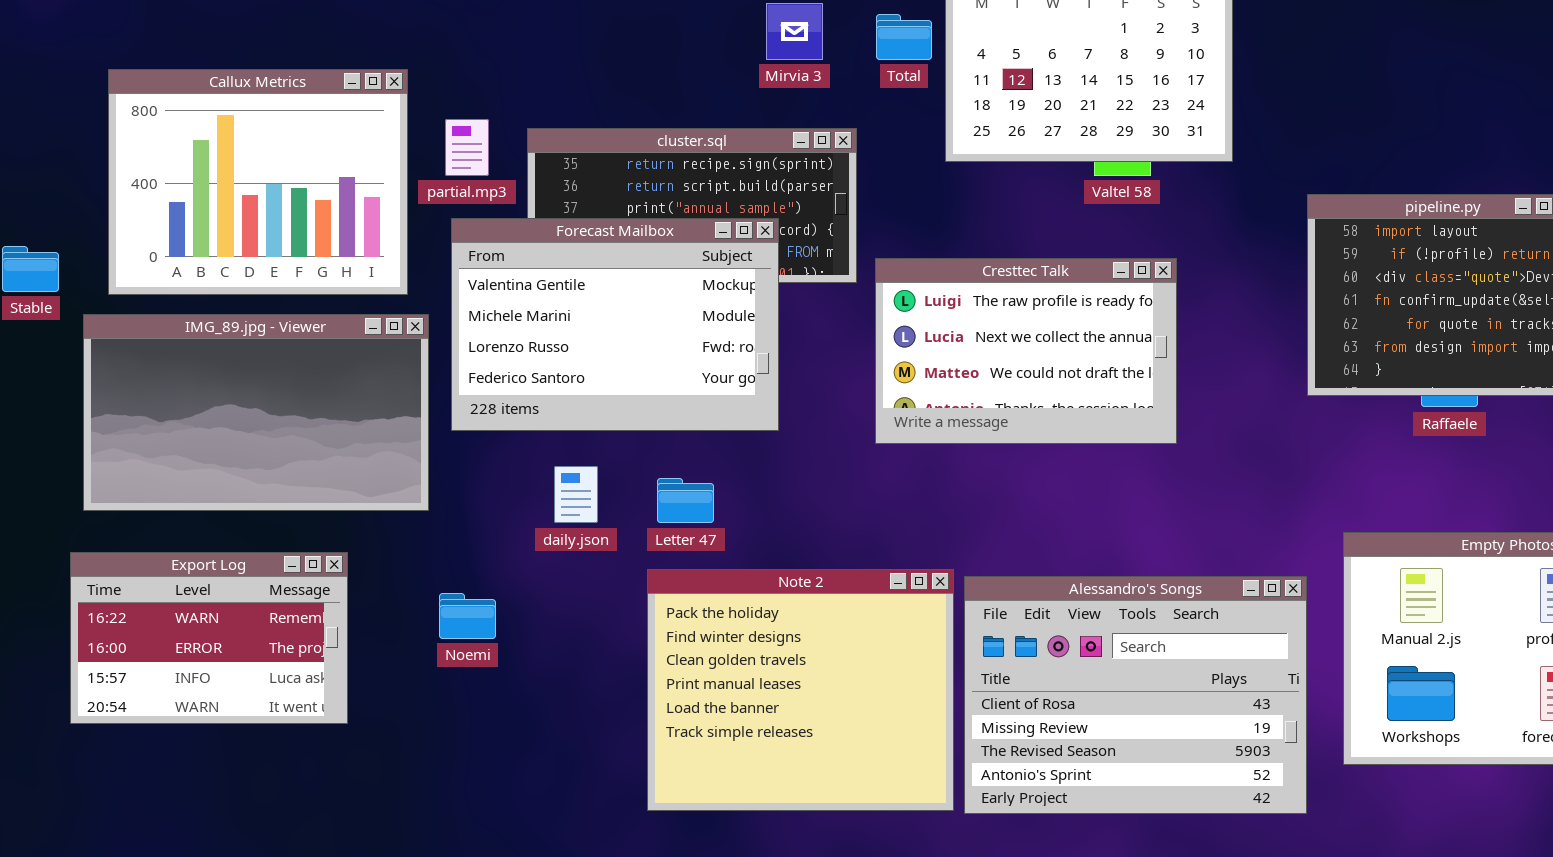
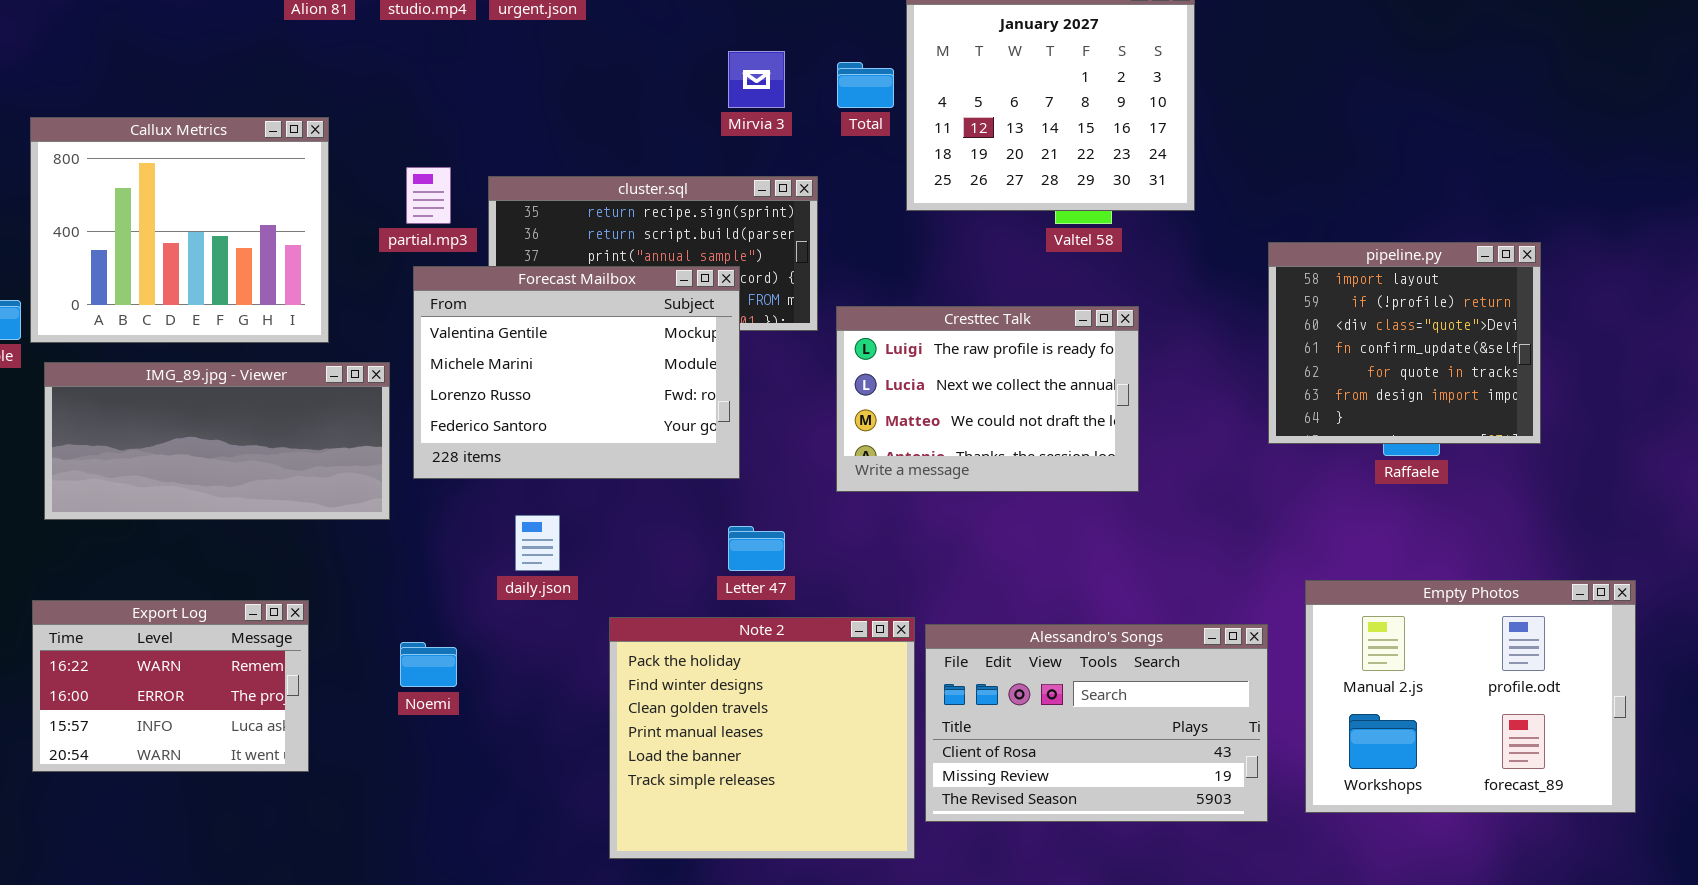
Callux Metrics: [108,69,408,295] -> [30,117,329,343], moved
IMG_89.jpg - Viewer: [83,314,429,511] -> [44,362,390,520], resized
Letter 47: [657,478,714,523] -> [728,526,785,571], moved
Alessandro's Songs: [964,576,1307,814] -> [925,624,1268,822], resized

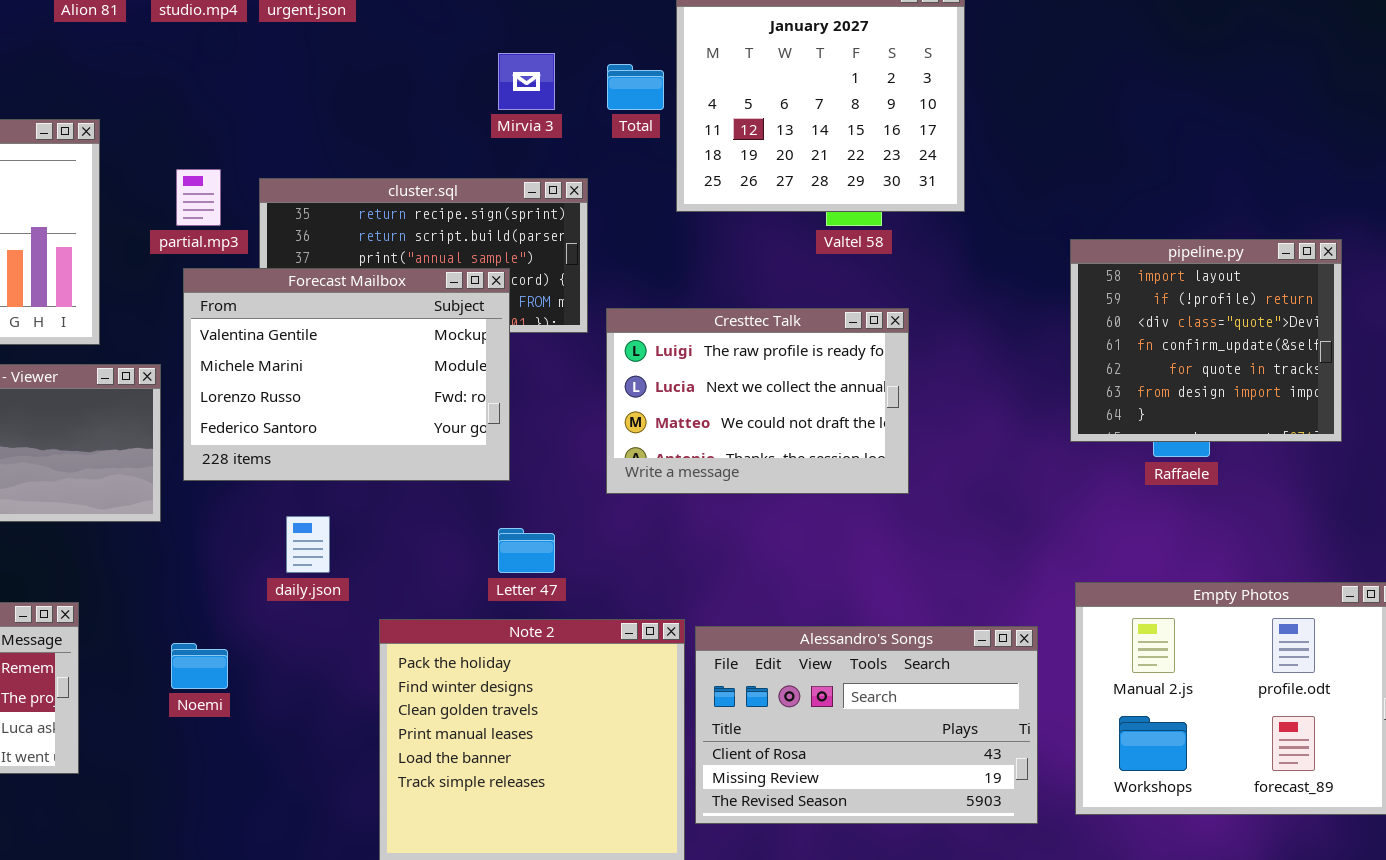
pipeline.py: [1268,242,1541,444] -> [1070,239,1342,442], moved

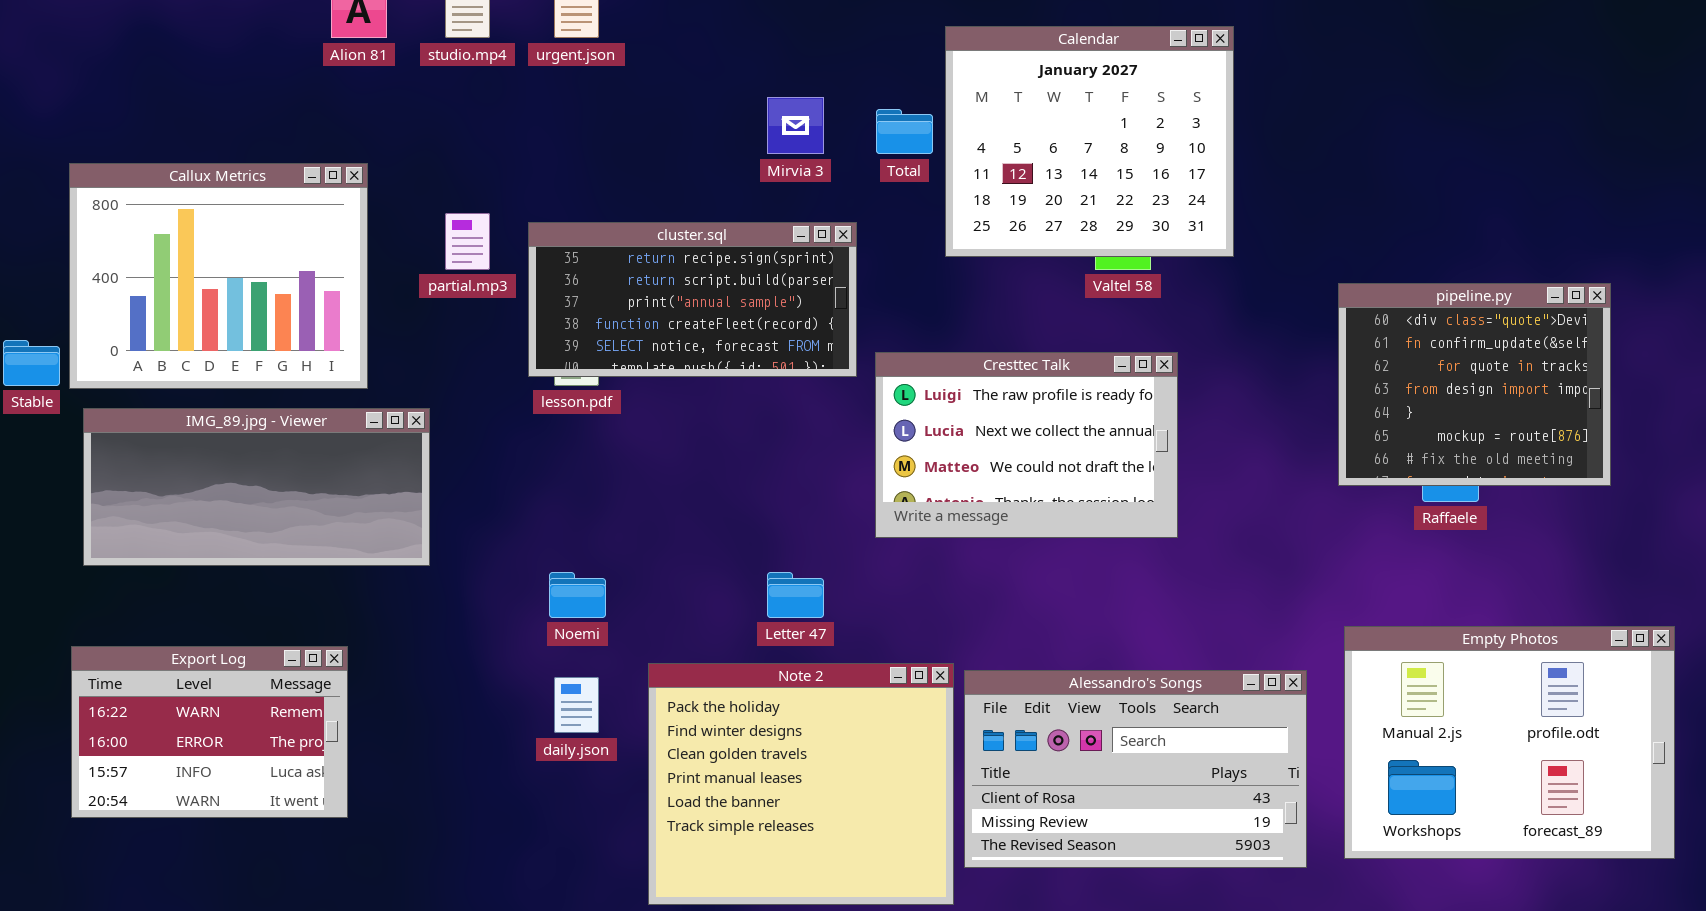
pipeline.py: [1070,239,1342,442] -> [1338,283,1611,486], scrolled down 2 rows
Forecast Mailbox: [183,268,510,481] -> none, closed
daily.json: [286,516,330,573] -> [554,677,599,733], moved
Noemi: [171,643,228,689] -> [549,572,606,618], moved

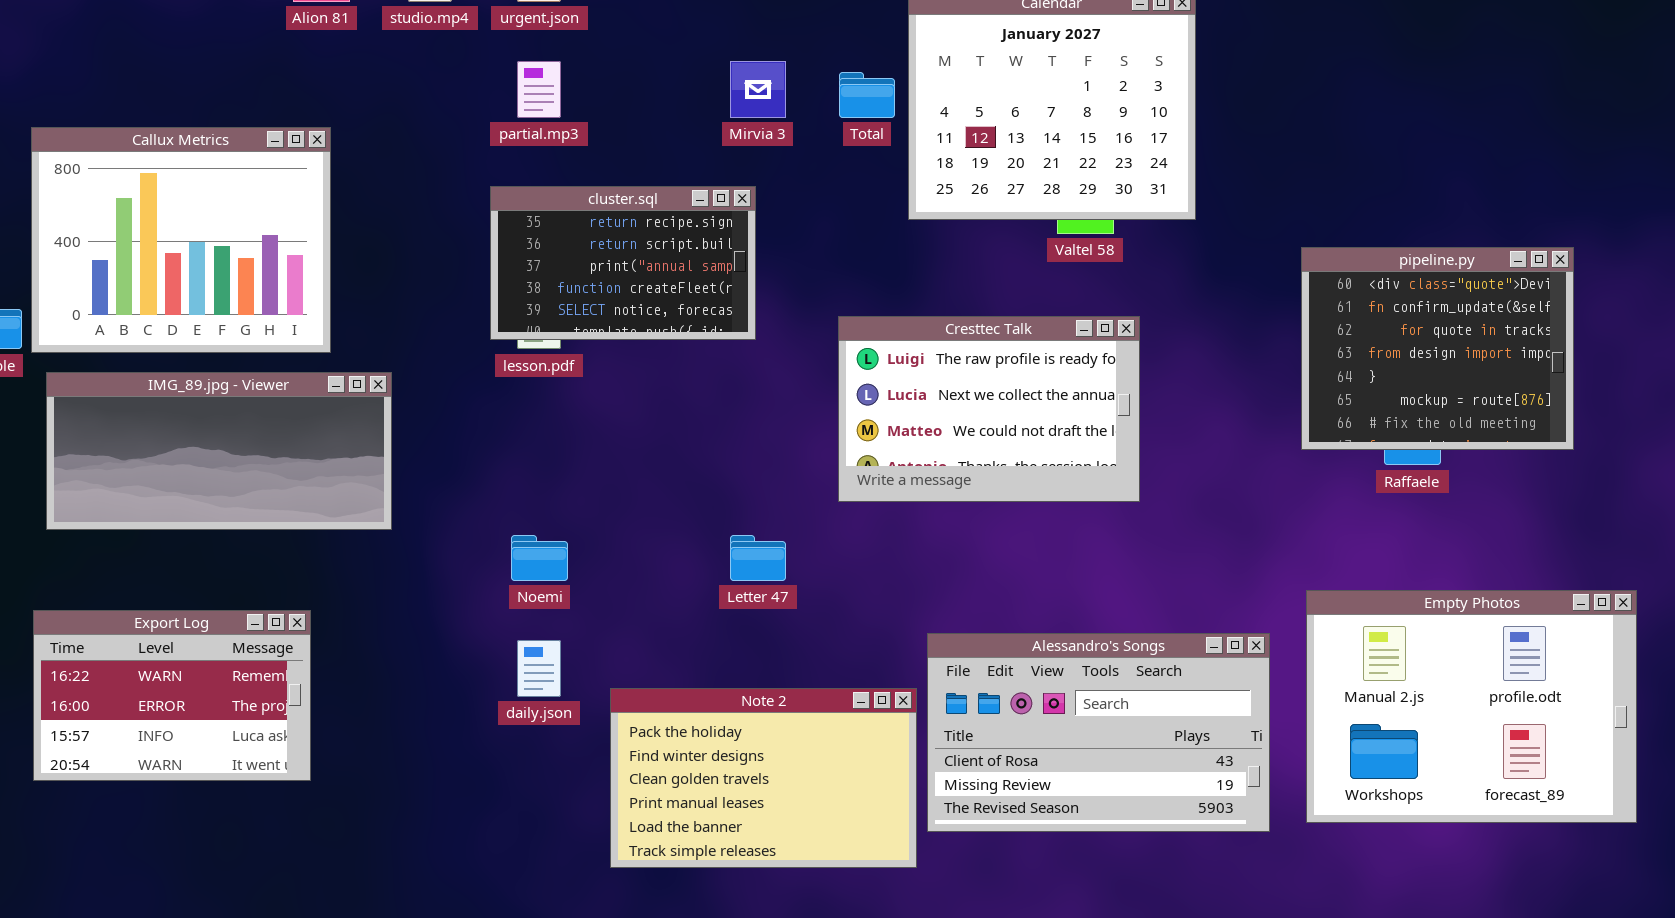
partial.mp3: [445,213,490,270] -> [517,61,561,118], moved
cluster.sql: [528,222,857,377] -> [490,186,756,340], resized
Note 2: [648,663,954,905] -> [610,688,917,868], resized

